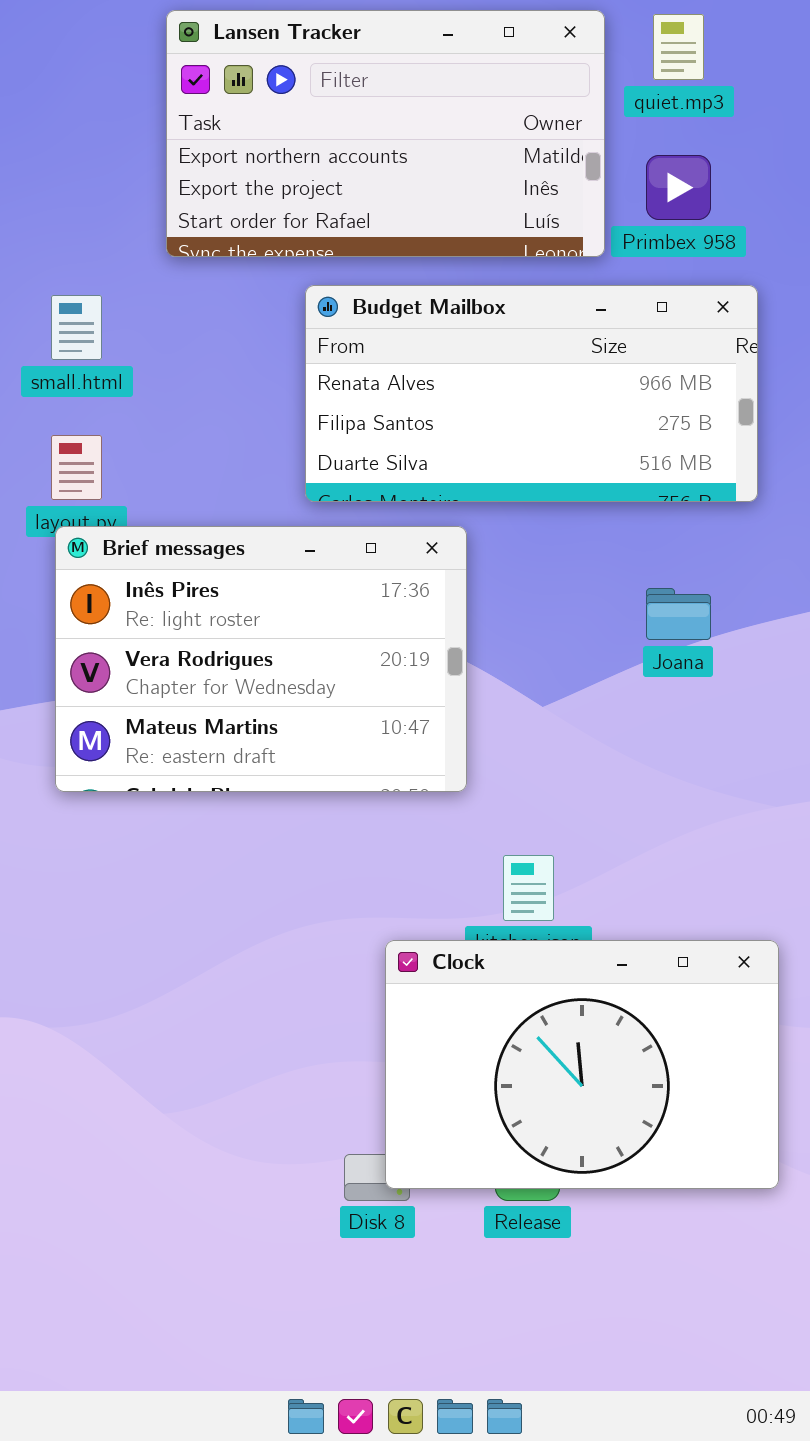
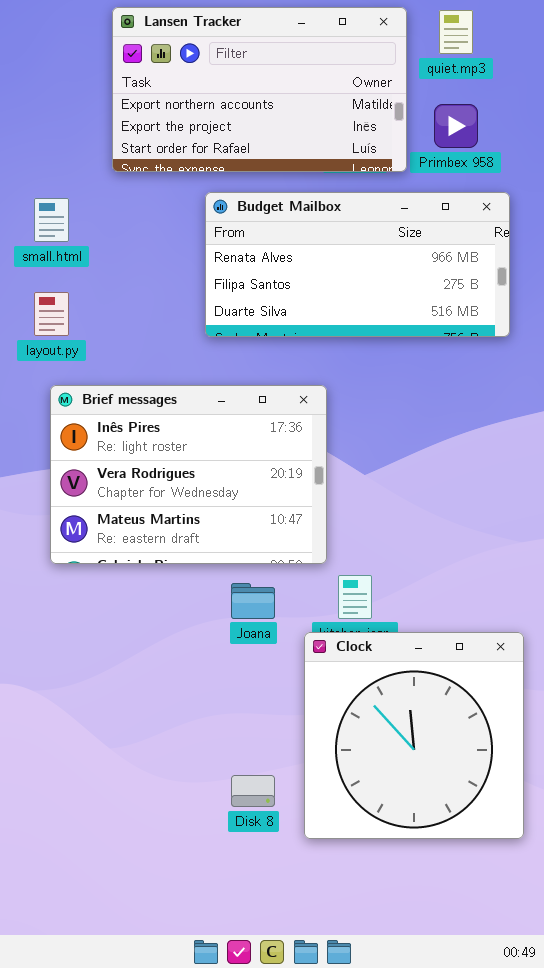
Brief messages: [55,526,467,792] -> [50,385,327,564], moved
Joana: [646,588,711,640] -> [231,583,275,619], moved
Clock: [385,940,779,1189] -> [304,632,524,839], resized

